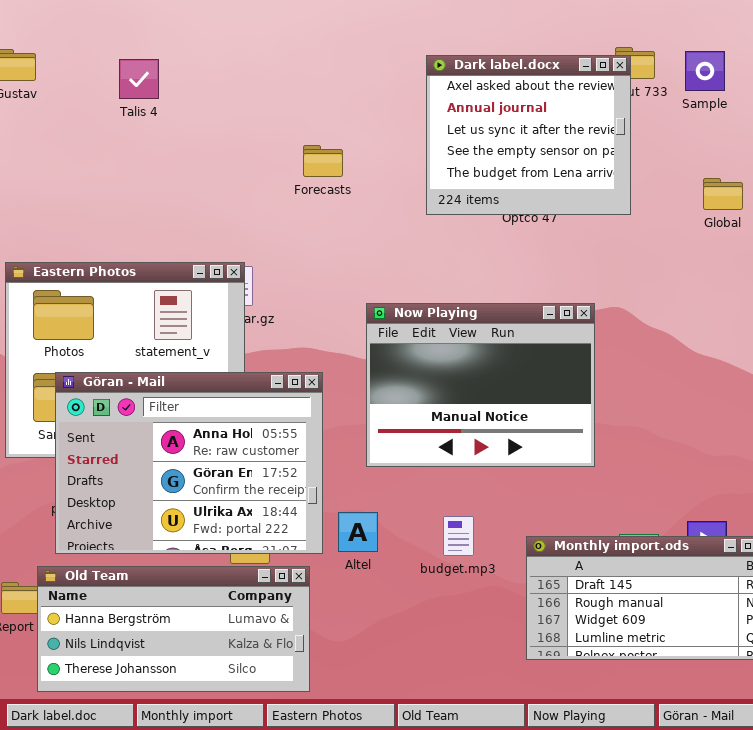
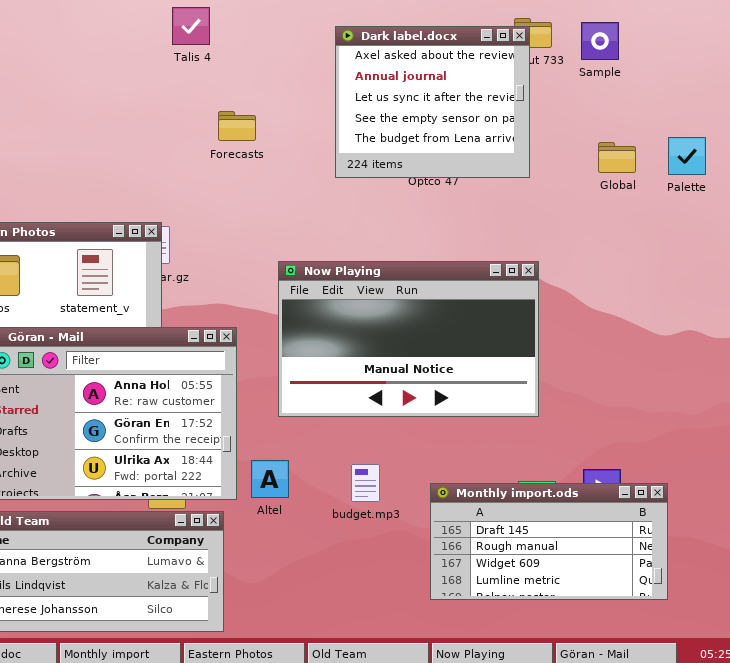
Talis 4: [119,59,159,99] -> [172,7,210,45], moved
Now Playing: [366,303,595,467] -> [278,261,539,417], resized

